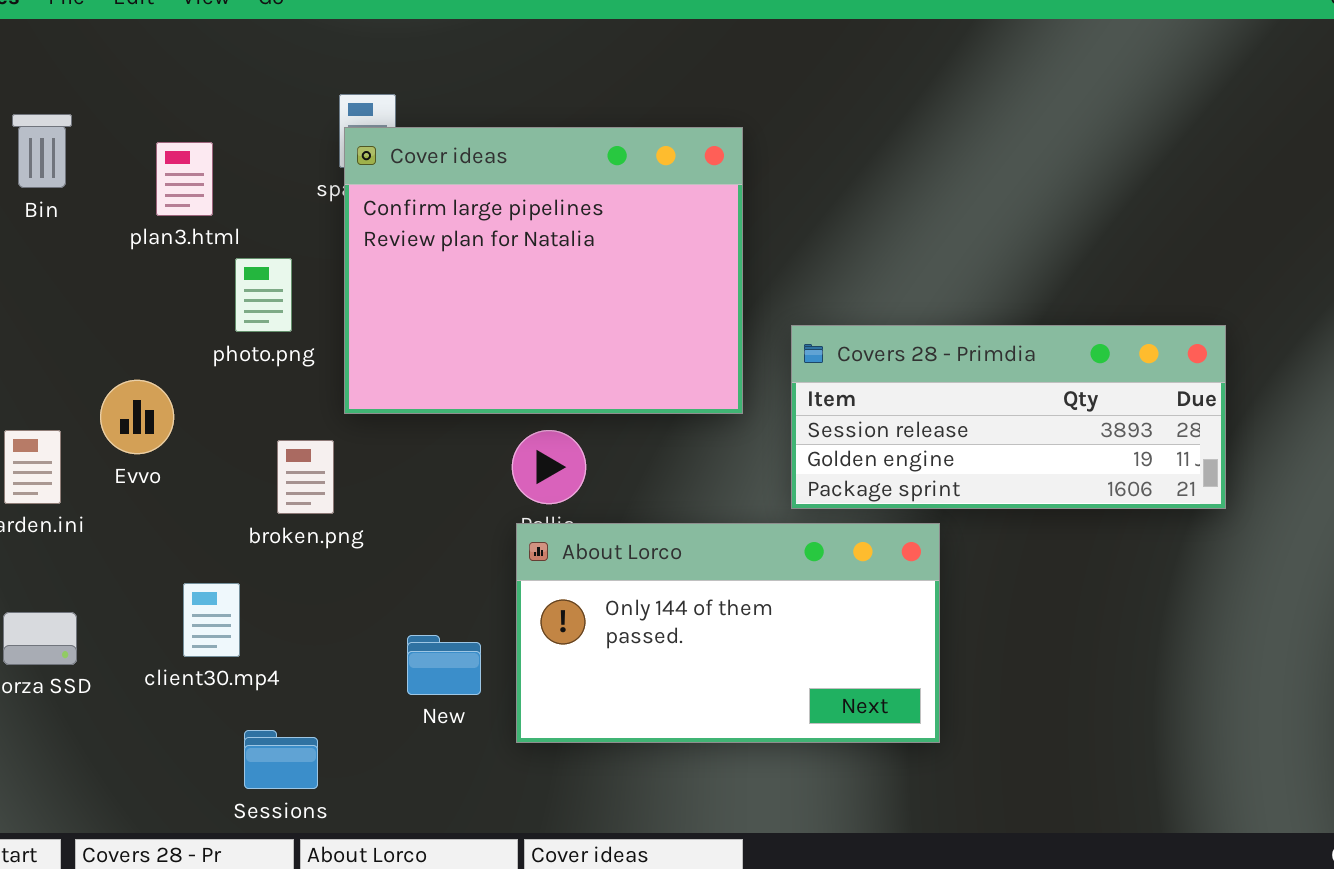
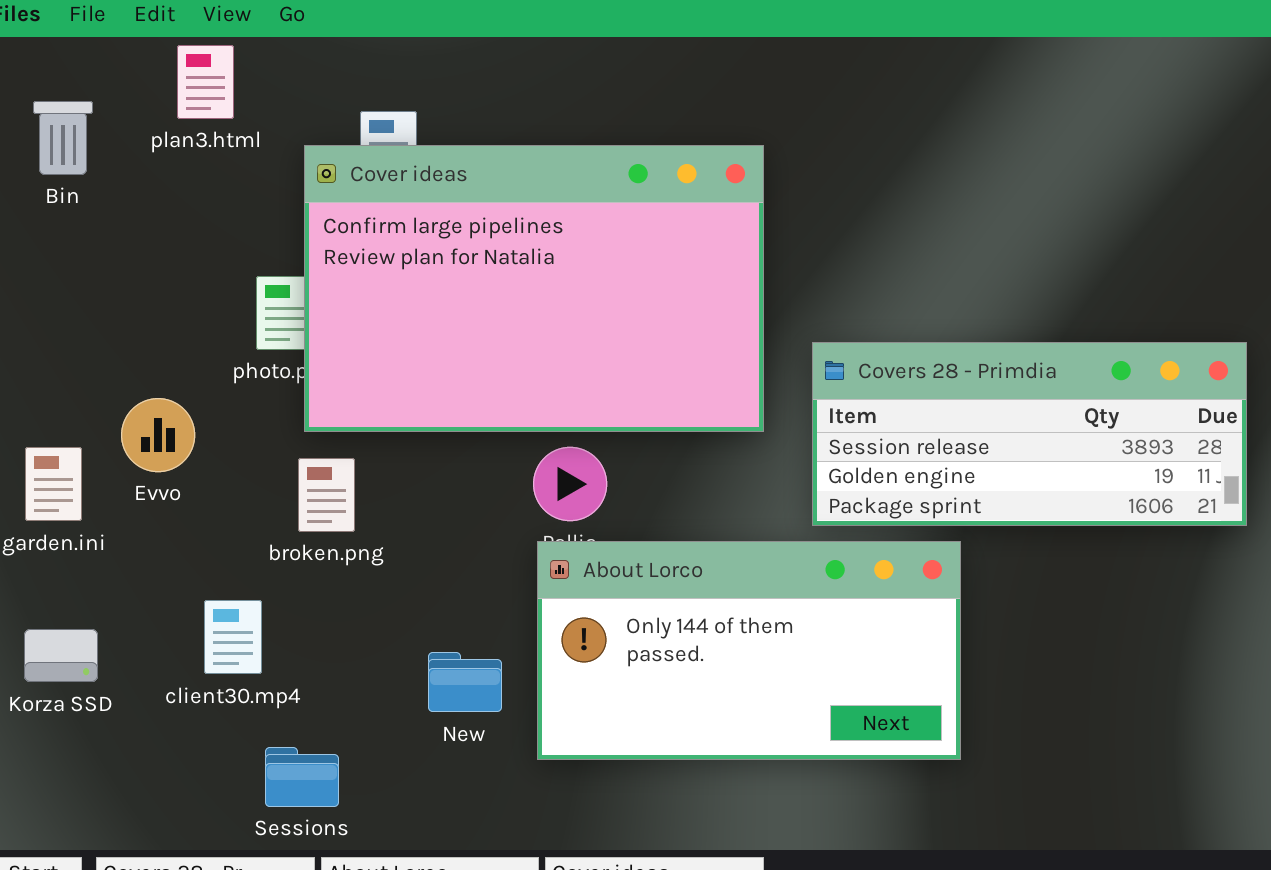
Bin: [12,114,72,188] -> [33,101,93,175], moved
Cover ideas: [344,127,743,414] -> [304,145,764,432], resized
plan3.html: [156,142,213,216] -> [177,45,234,119], moved

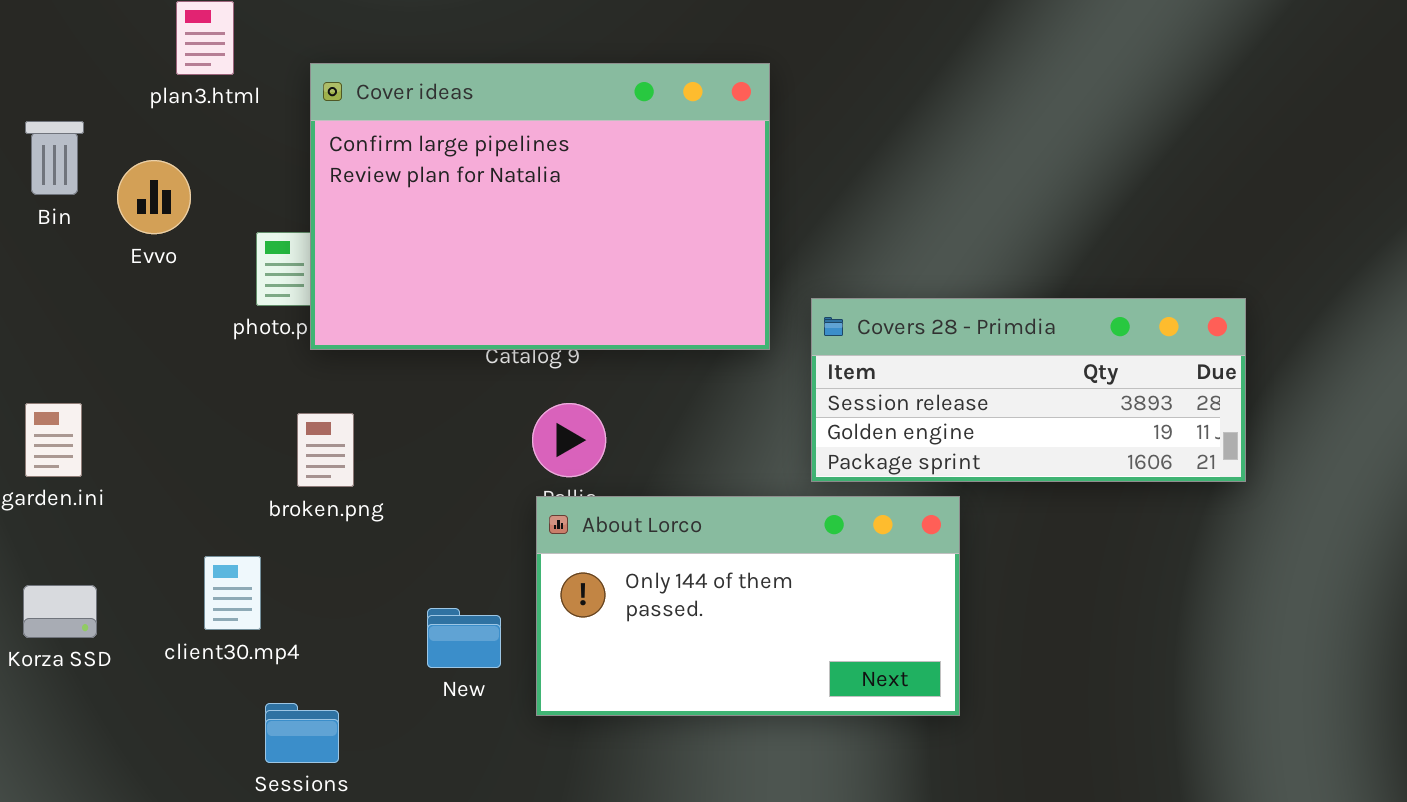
Bin: [33,101,93,175] -> [25,121,84,195], moved
Cover ideas: [304,145,764,432] -> [310,63,770,350], moved
Evvo: [121,398,195,472] -> [117,160,191,234], moved

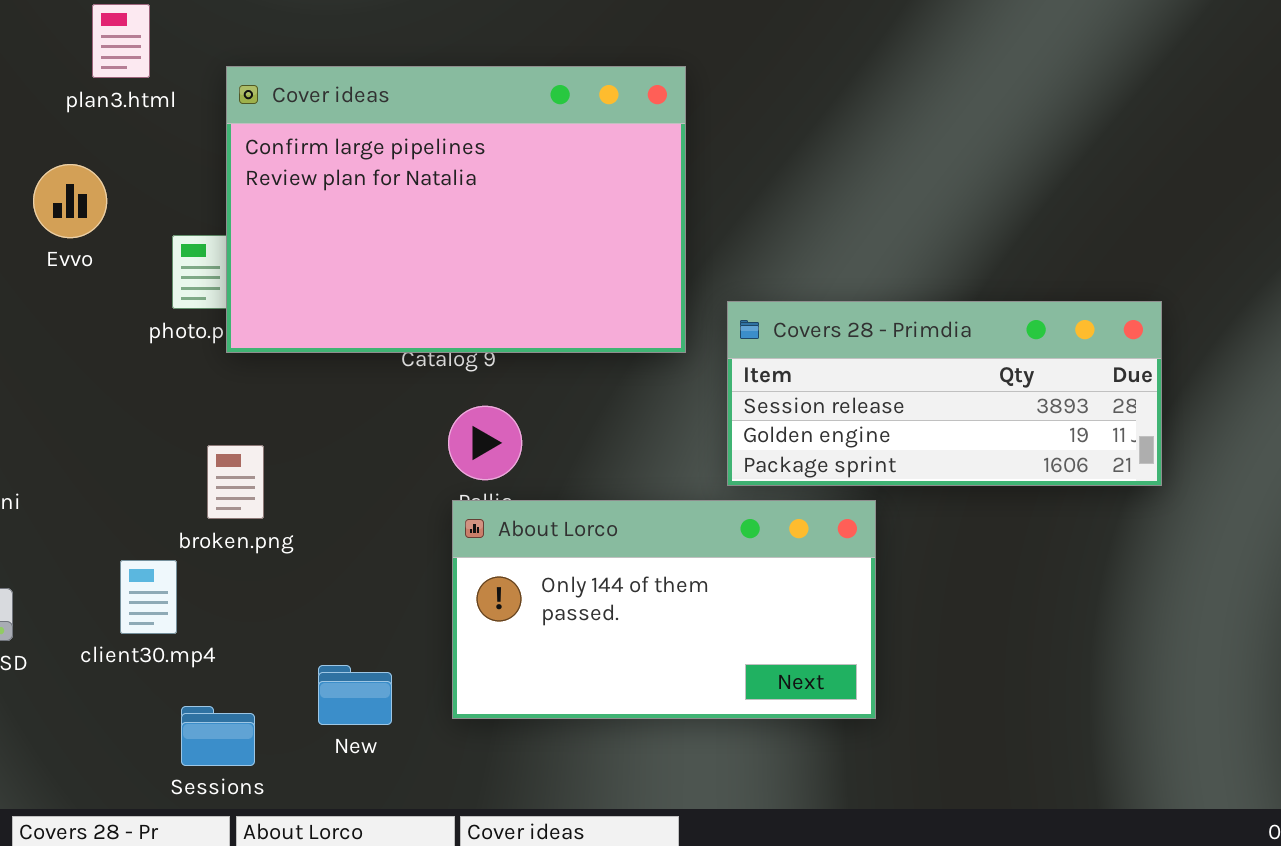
broken.png: [297,413,354,487] -> [207,445,264,519], moved
New: [427,608,501,668] -> [318,665,392,725], moved

